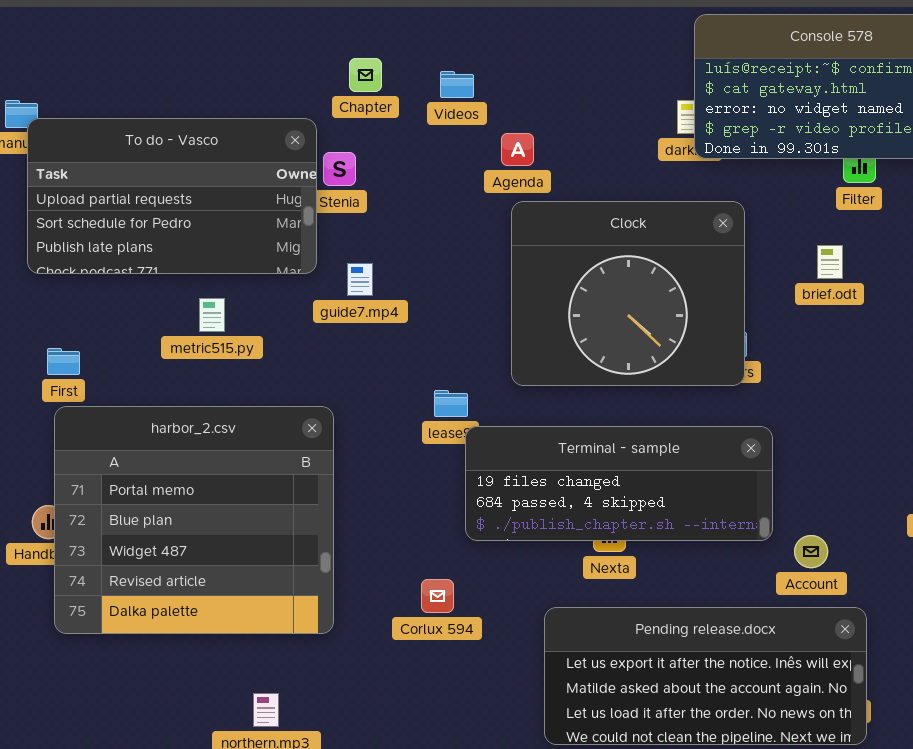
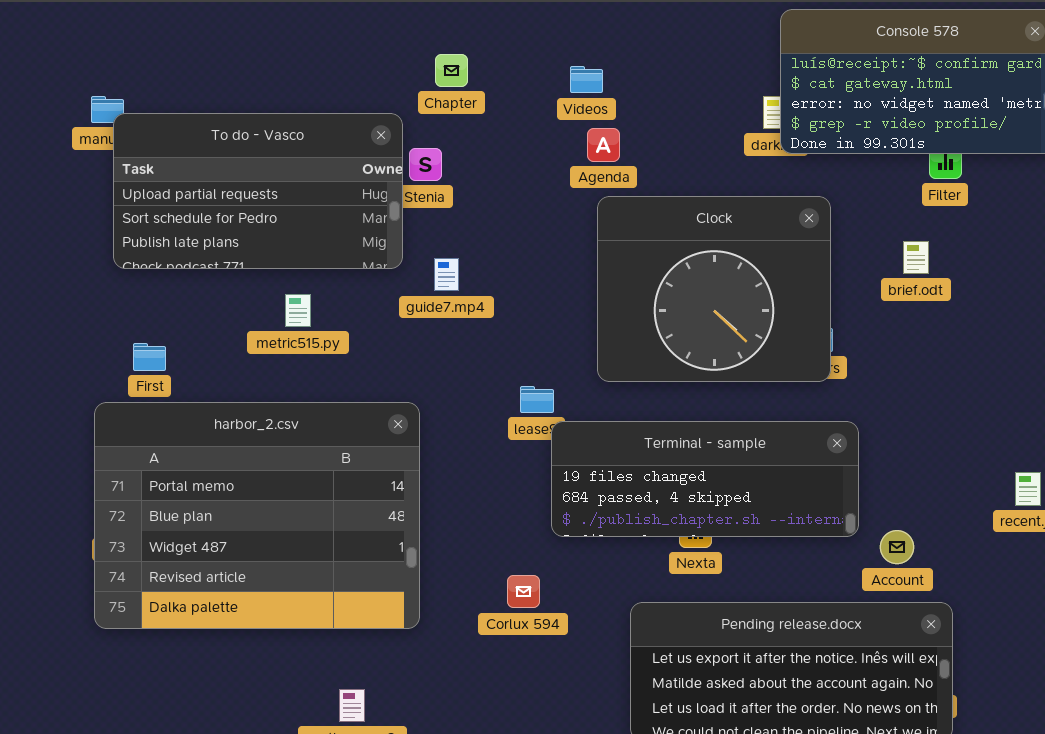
Videos: [440,71,474,98] -> [570,66,603,93], moved
harbor_2.csv: [54,406,334,634] -> [94,402,420,629], resized

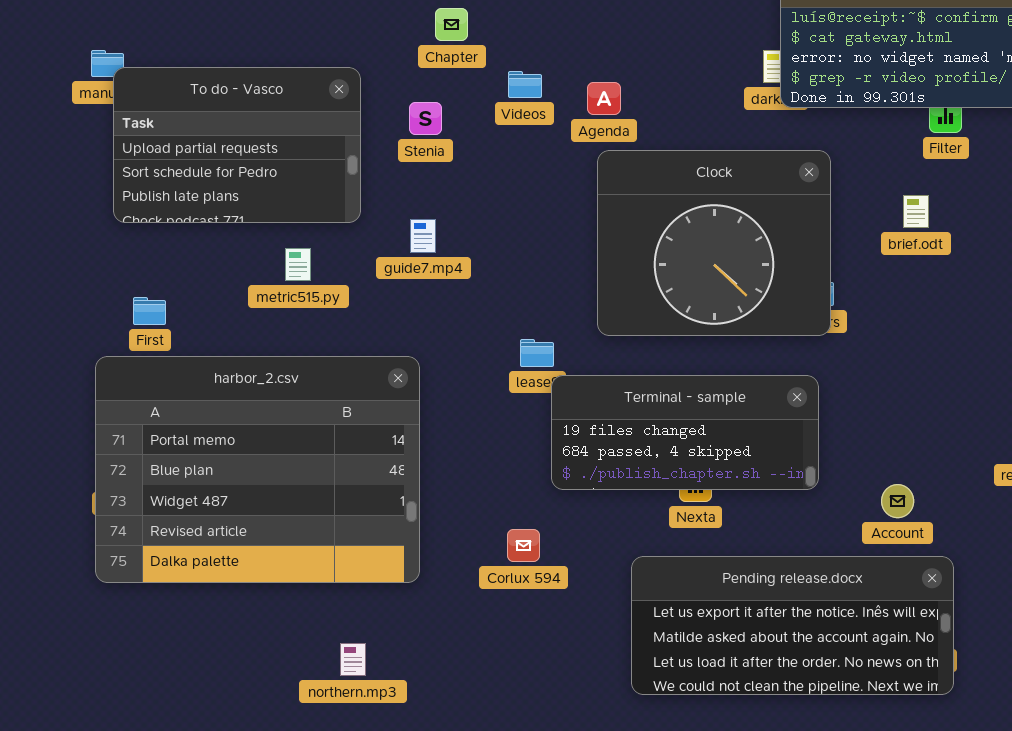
Videos: [570,66,603,93] -> [508,71,542,98], moved
To do - Vasco: [113,113,403,269] -> [113,67,361,223], resized
guide7.mp4: [434,258,459,291] -> [410,219,436,253], moved
Terminal - sample: [551,421,859,537] -> [551,375,819,490], resized

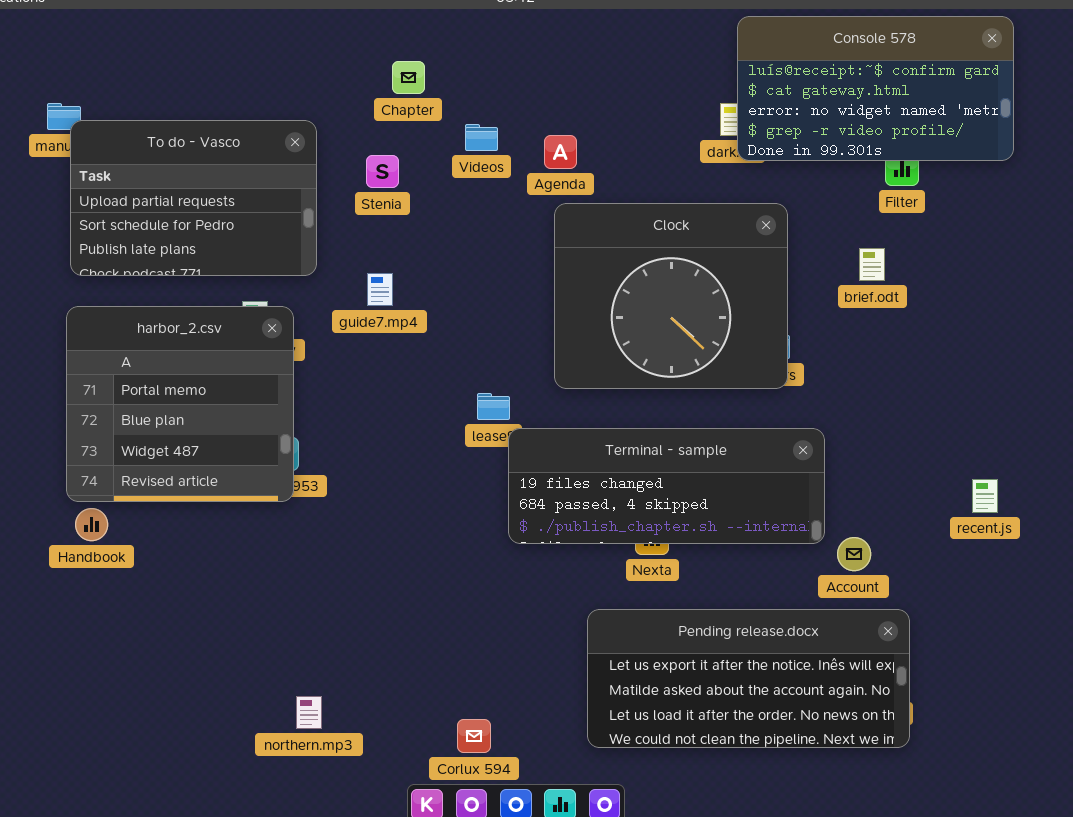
harbor_2.csv: [95,356,420,583] -> [66,306,294,502], moved, resized
Terminal - sample: [551,375,819,490] -> [508,428,825,544], resized
Corlux 594: [507,529,540,562] -> [457,719,491,753], moved

